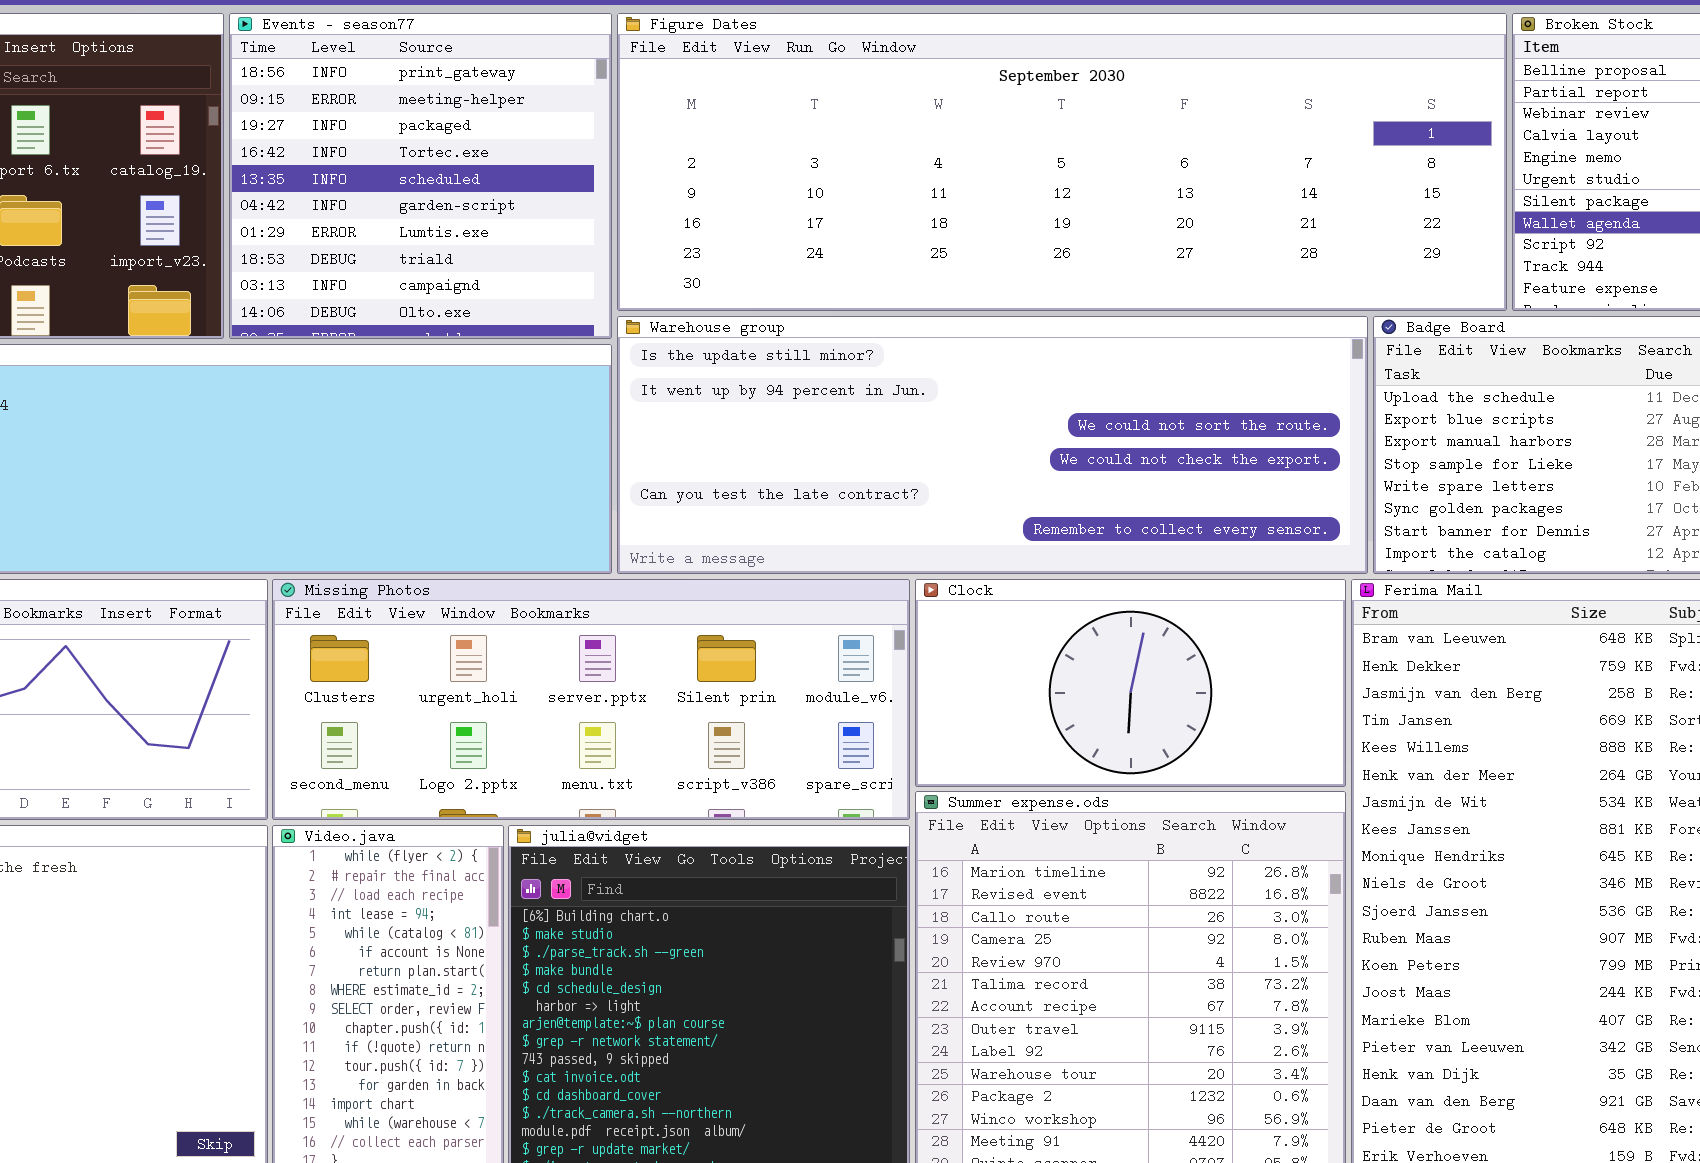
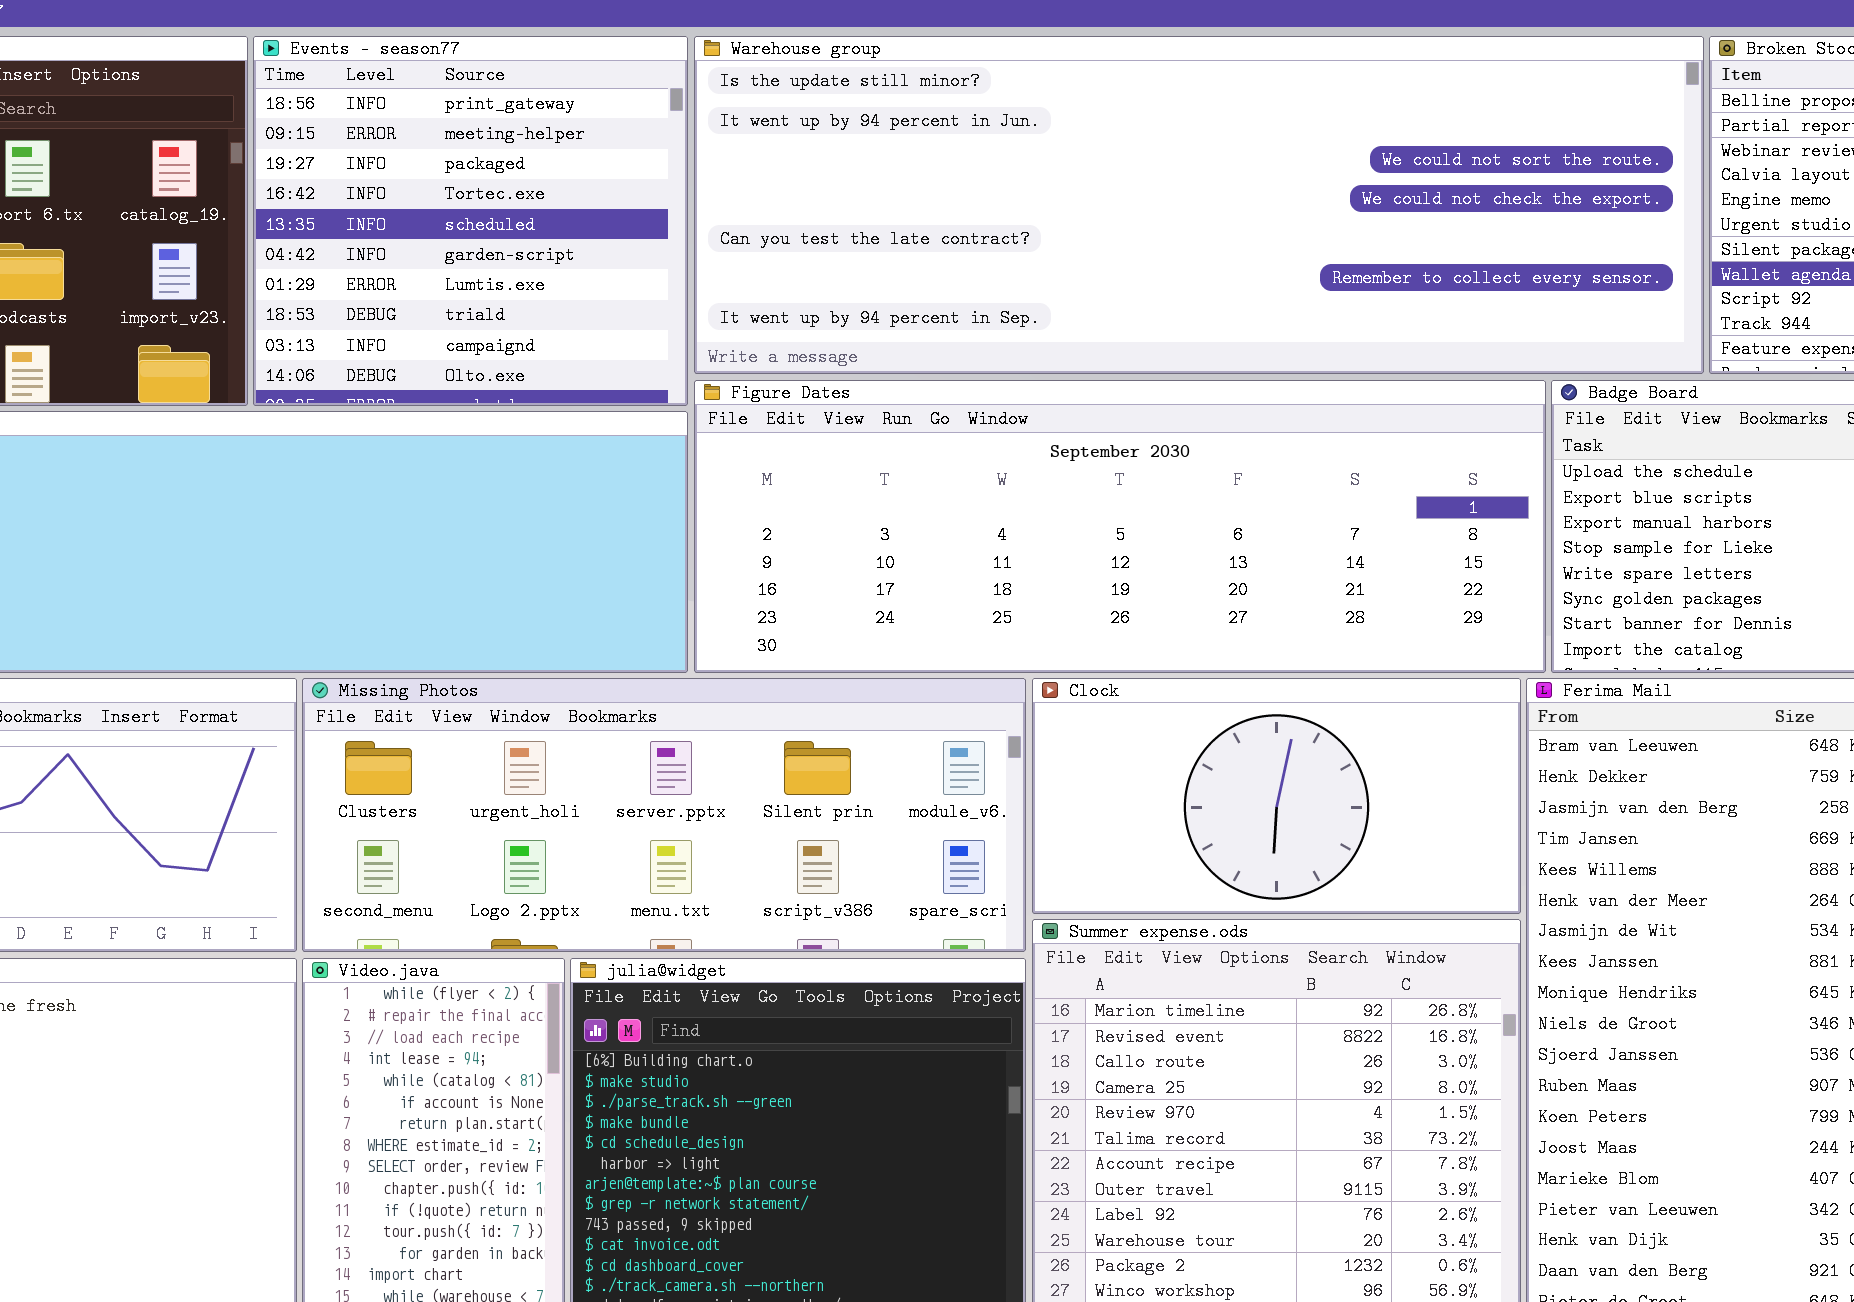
Figure Dates: [617,13,1507,311] -> [694,380,1546,673], moved, resized
Warehouse group: [617,316,1368,574] -> [694,36,1704,374], moved, resized

